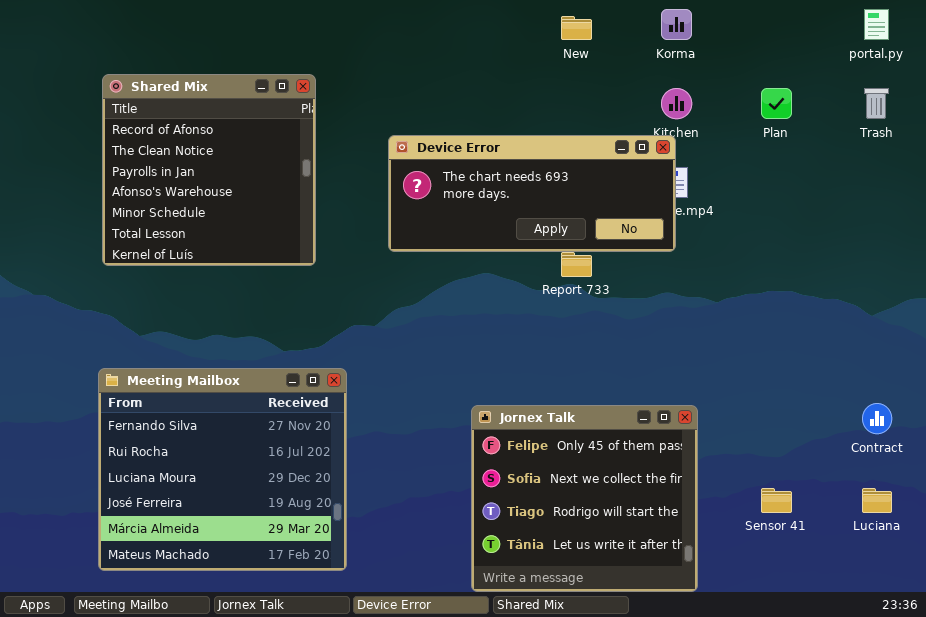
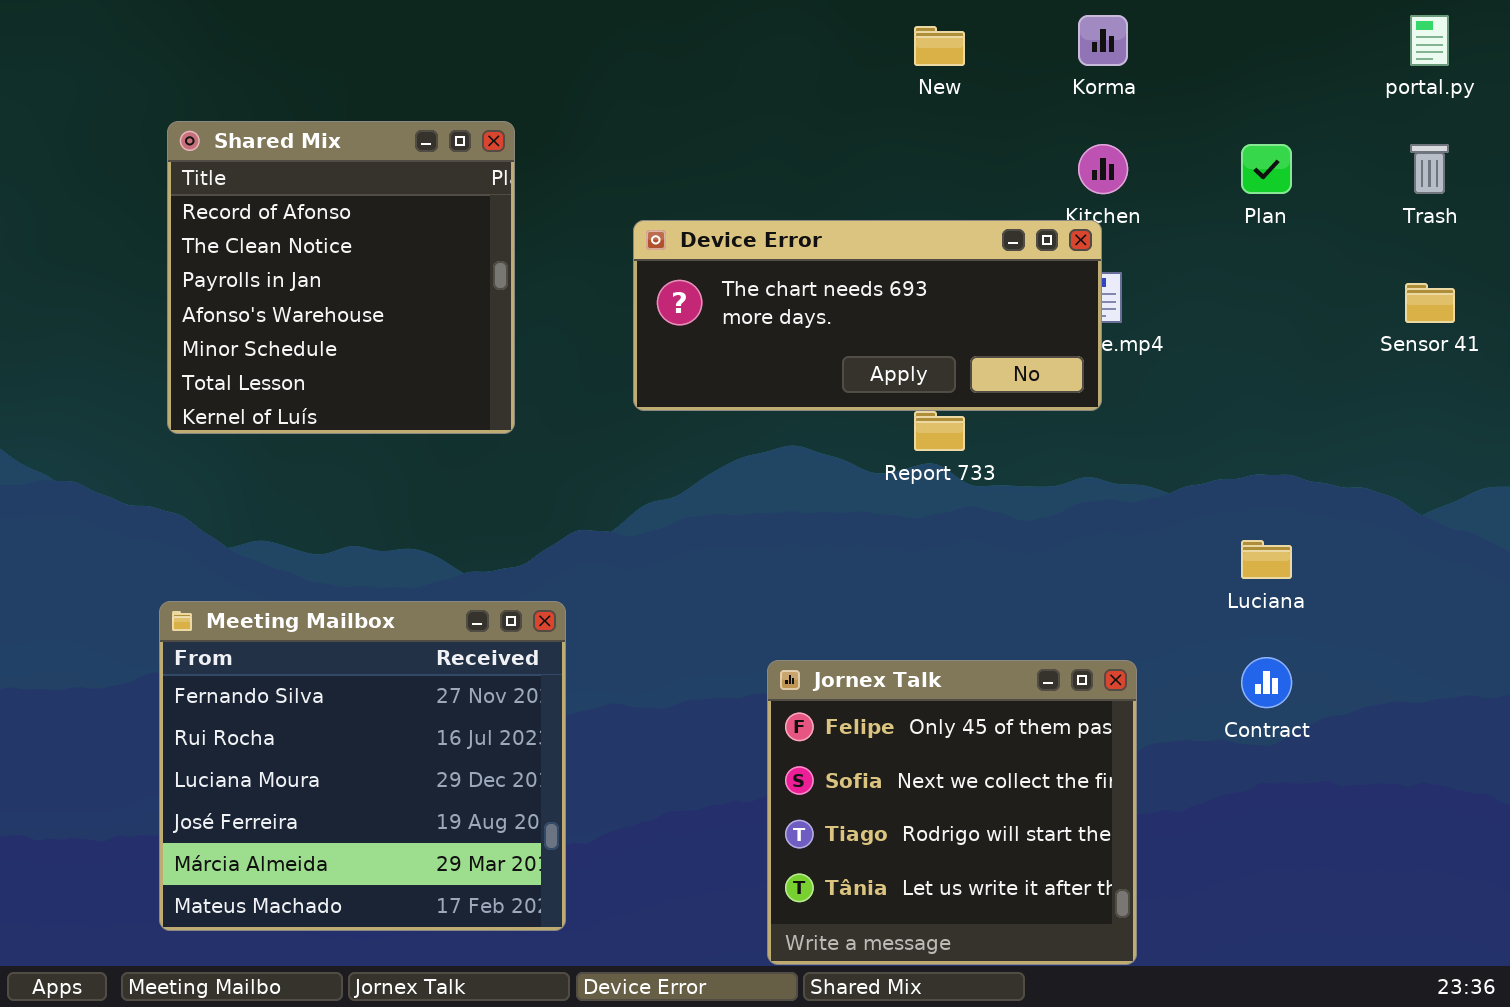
Contract: [862,403,892,434] -> [1241,657,1292,708], moved
Sensor 41: [761,488,792,513] -> [1405,283,1455,323], moved
Luciana: [862,488,892,513] -> [1241,540,1292,579], moved

